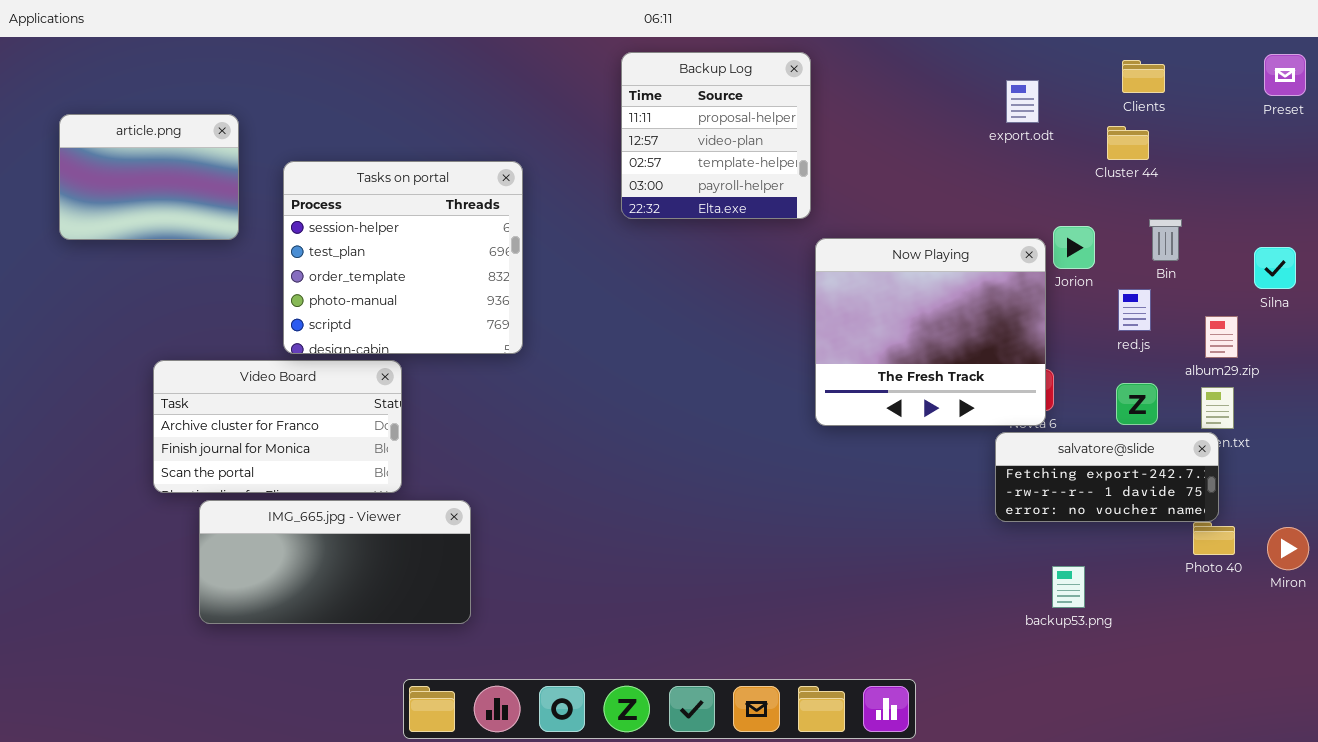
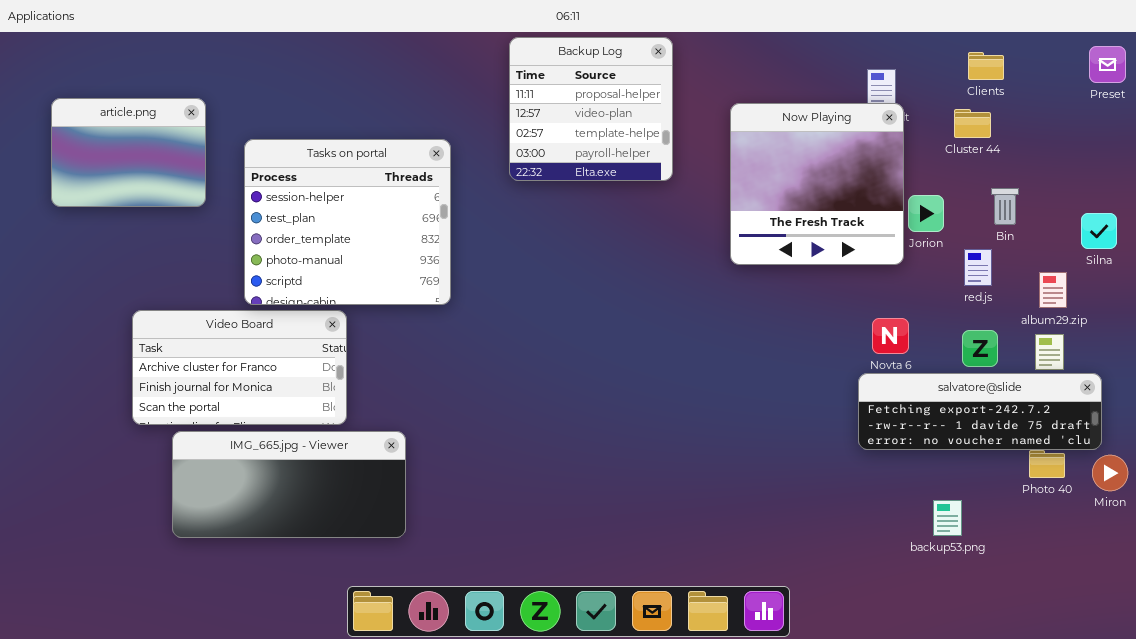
Backup Log: [621,52,811,219] -> [509,37,673,181], moved
Now Playing: [815,238,1046,426] -> [730,103,904,265], moved, resized
salvatore@slide: [995,432,1219,522] -> [858,373,1102,450], resized
backup53.png: [1052,566,1085,608] -> [933,500,962,536], moved

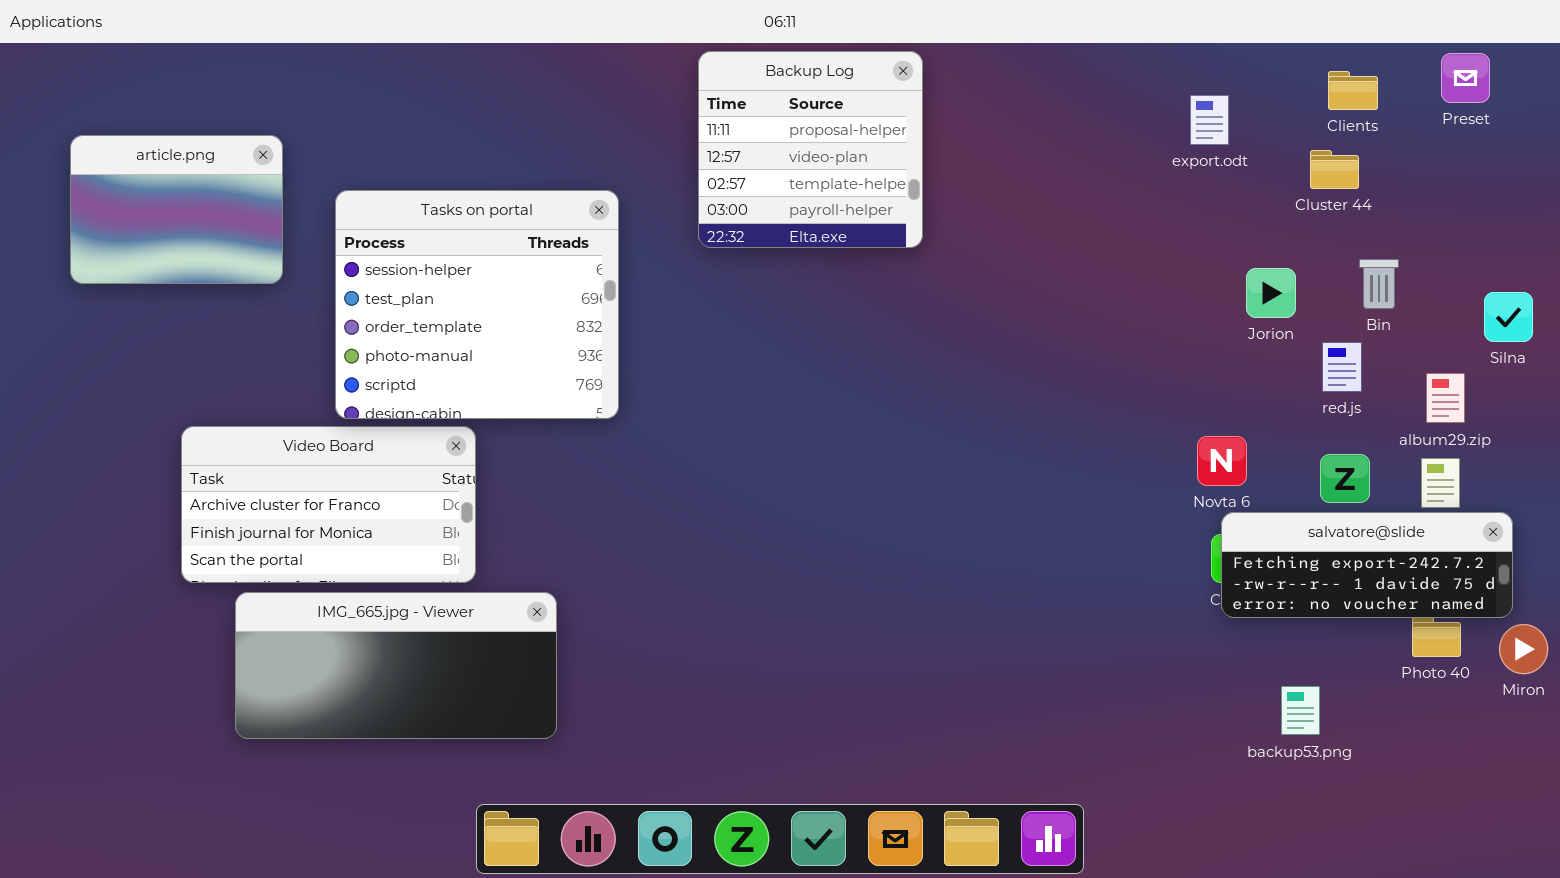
Preset: [1089,46,1126,83] -> [1441,53,1490,103], moved
Now Playing: [730,103,904,265] -> none, closed
salvatore@slide: [858,373,1102,450] -> [1221,512,1513,618], resized

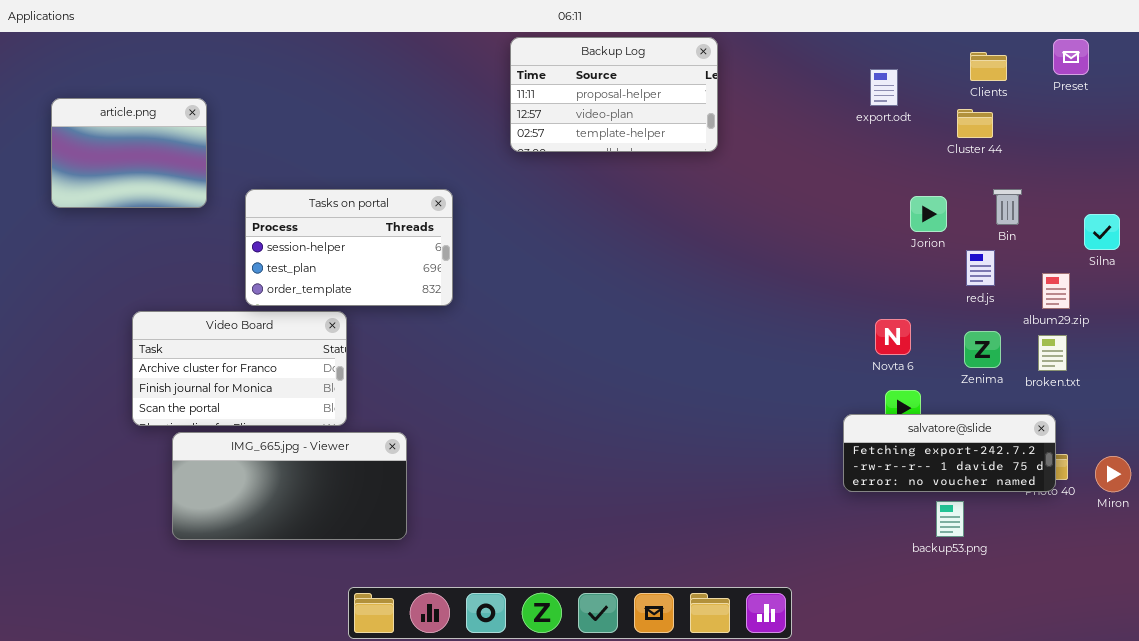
Backup Log: [698,51,923,248] -> [510,37,718,152], resized
Tasks on portal: [335,190,619,419] -> [245,189,453,306], resized
salvatore@slide: [1221,512,1513,618] -> [843,414,1056,492], moved

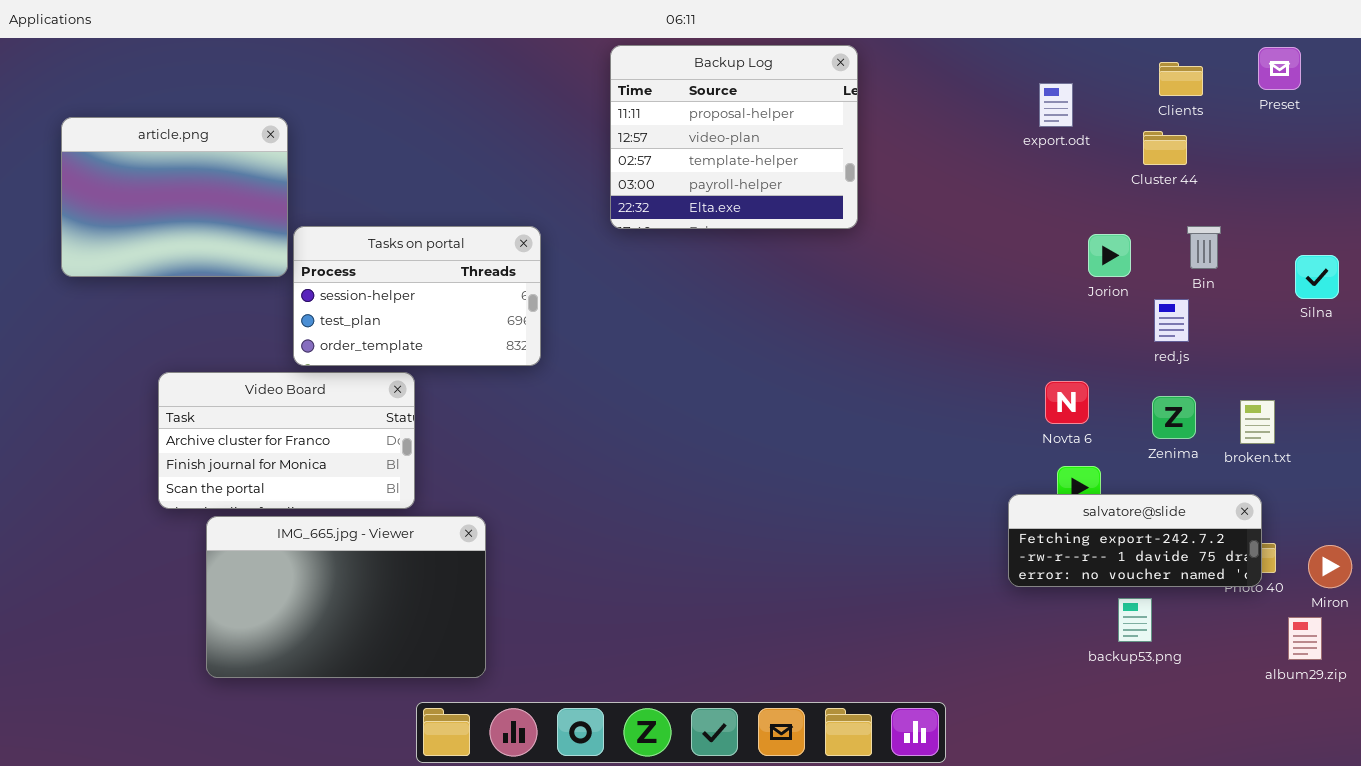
Backup Log: [510,37,718,152] -> [610,45,858,229], resized
article.png: [51,98,207,208] -> [61,117,288,277], resized
album29.zip: [1042,273,1070,309] -> [1288,617,1322,660], moved
IMG_665.jpg - Viewer: [172,432,407,540] -> [206,516,486,678], resized

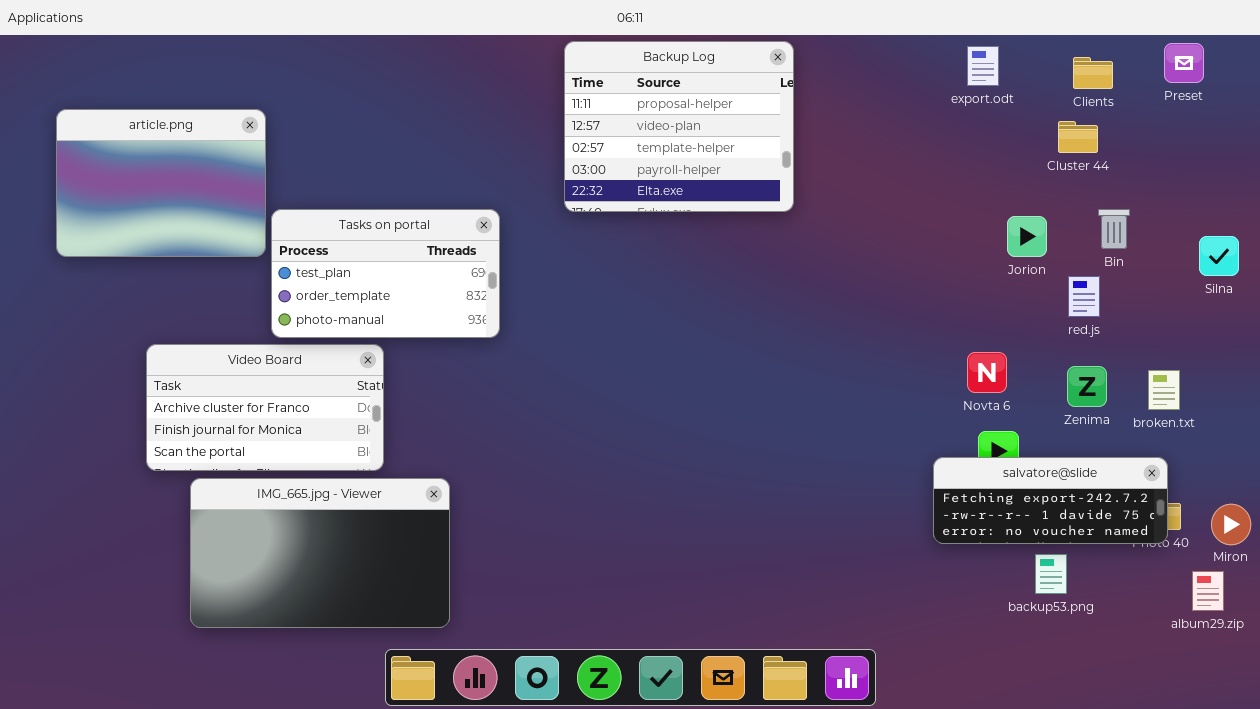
export.odt: [1039,83,1073,127] -> [967,46,999,86], moved
Tasks on portal: [293,226,541,366] -> [271,209,500,338], scrolled down 1 row

